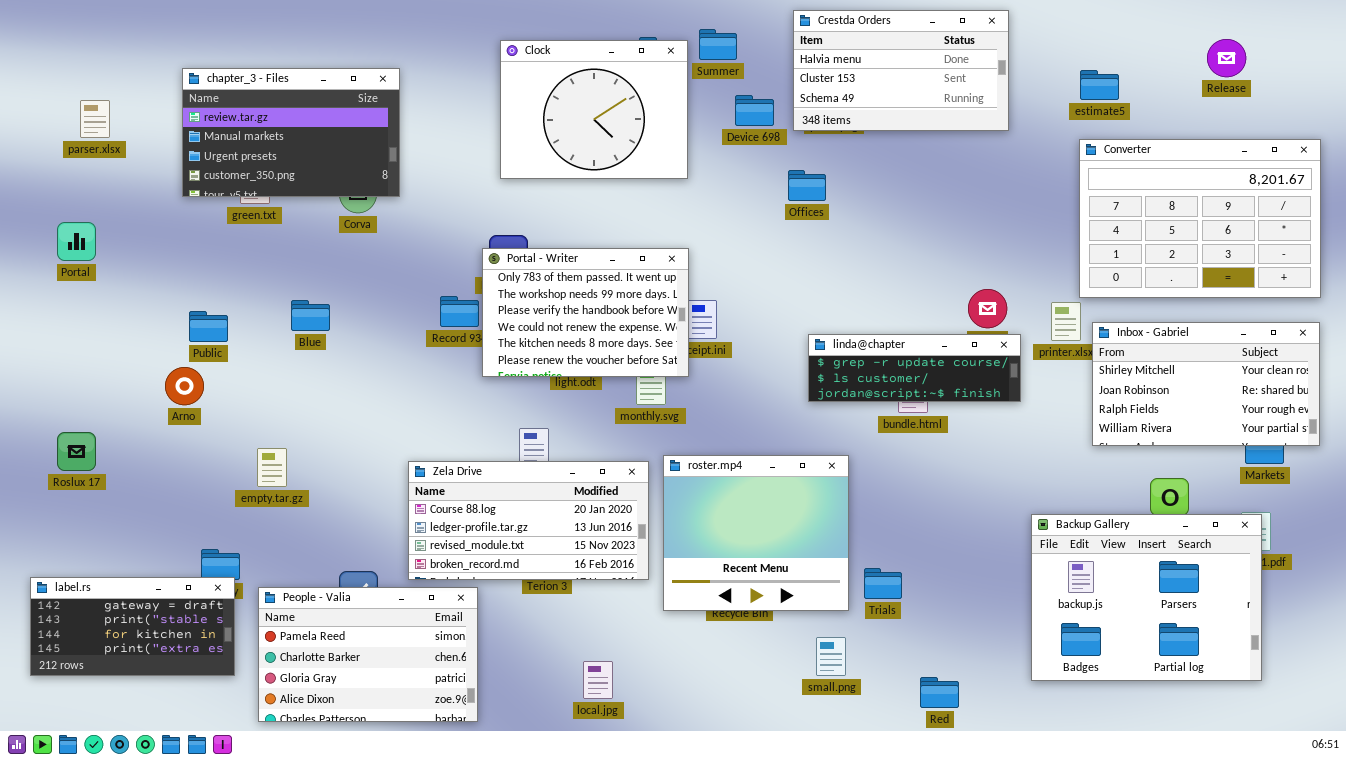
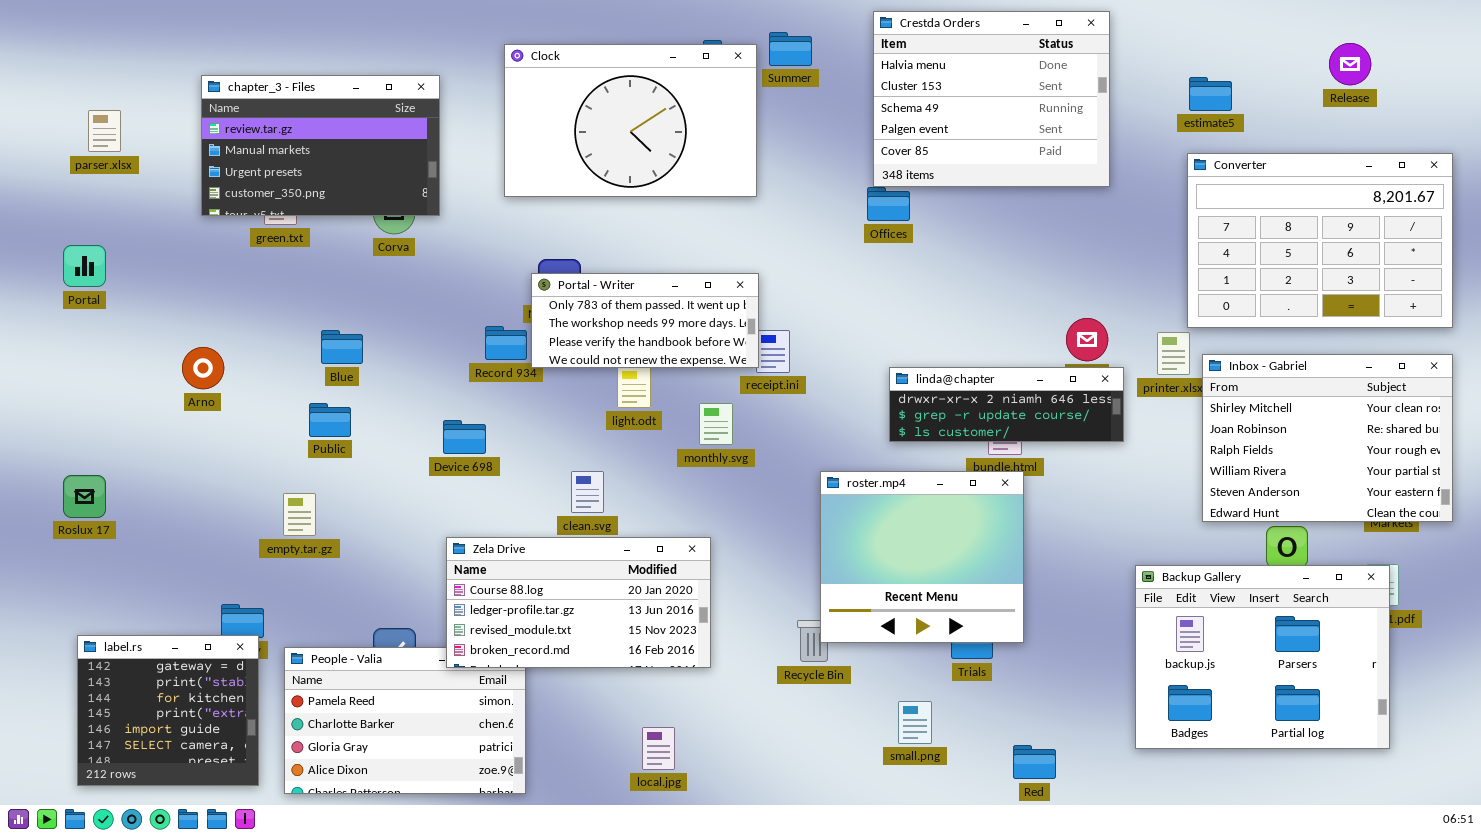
Crestda Orders: [793,10,1009,131] -> [873,11,1110,187], resized
Clock: [500,40,688,179] -> [504,44,757,197], resized
Device 698: [735,95,774,126] -> [443,420,486,454], moved
Portal - Writer: [482,248,689,377] -> [531,273,759,368], resized
Public: [189,311,228,342] -> [309,403,351,437], moved
Inbox - Gabriel: [1092,322,1320,446] -> [1202,354,1453,522], resized
linda@chapter: [808,334,1021,402] -> [889,367,1124,442], scrolled up 1 row
Arno: [165,367,204,405] -> [182,347,224,389], moved
roster.mp4: [663,455,849,611] -> [820,471,1024,643], moved
Zela Drive: [408,461,649,580] -> [446,537,711,668], moved
label.rs: [30,577,235,676] -> [77,635,259,786], resized

